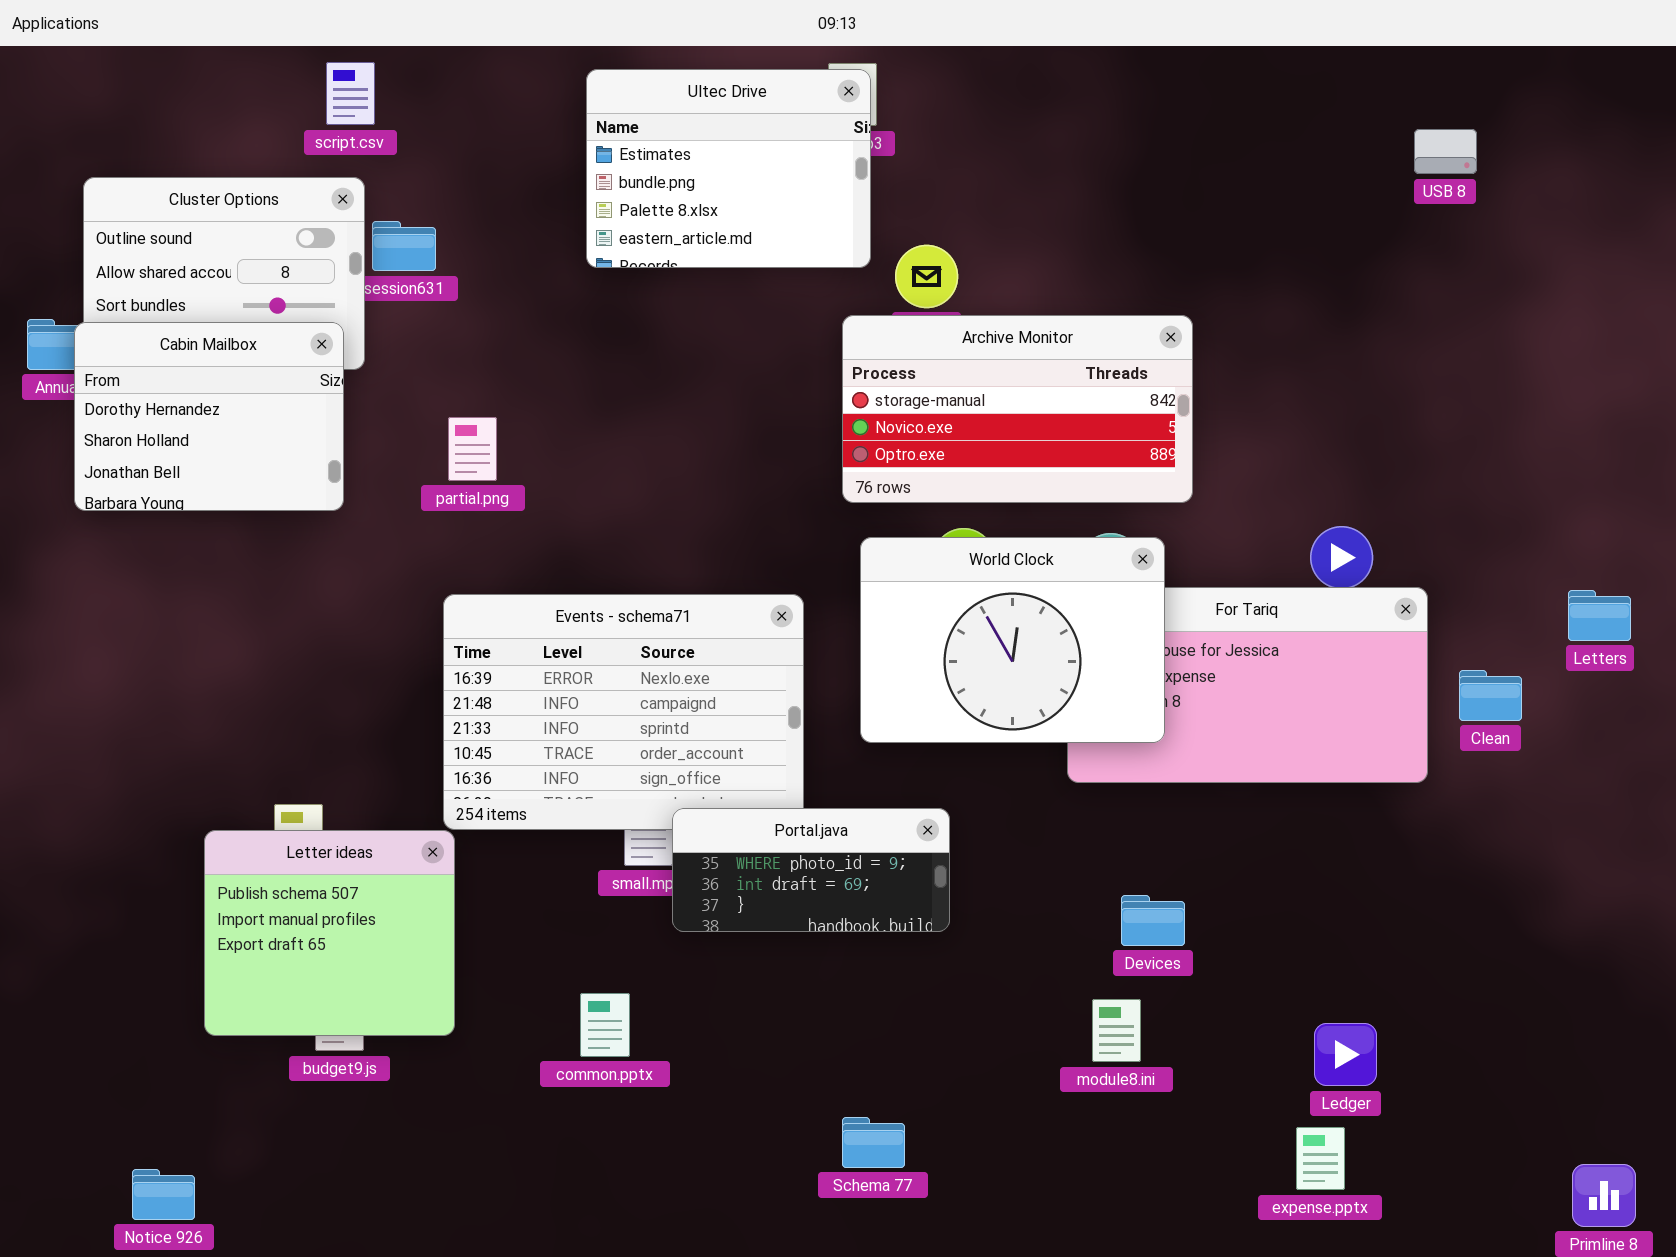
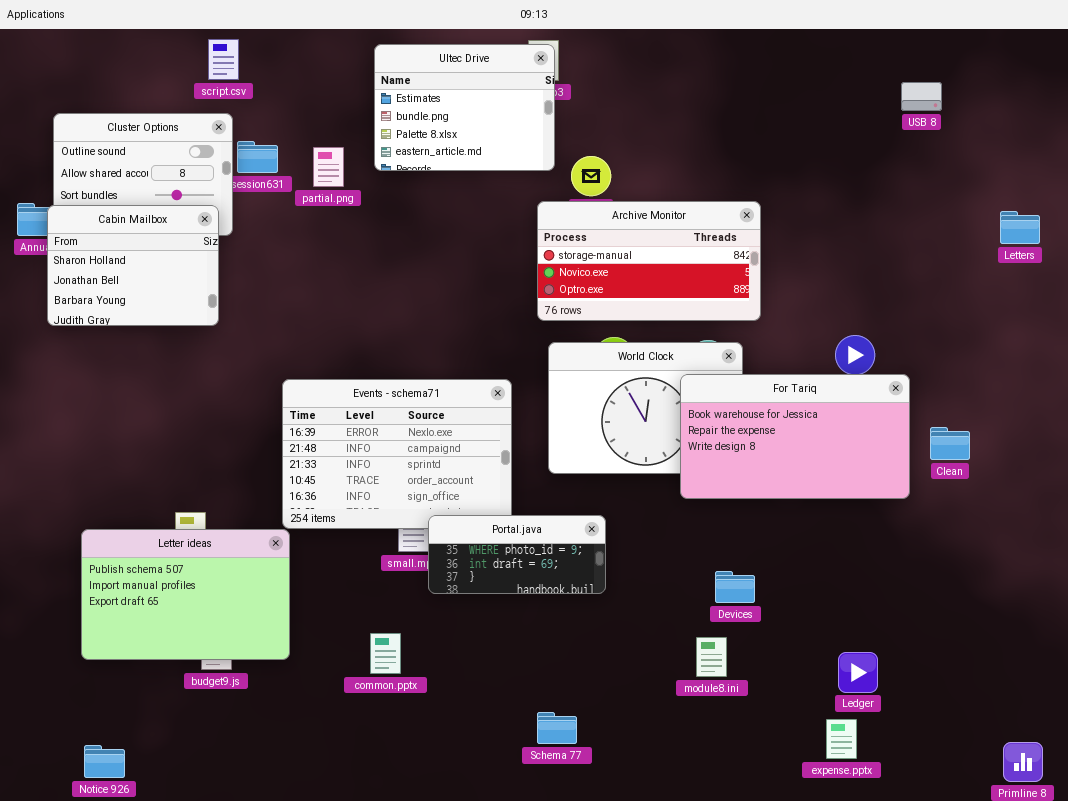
Cabin Mailbox: [74,322,344,511] -> [47,205,219,326], scrolled down 1 row
partial.png: [448,417,497,481] -> [313,147,344,187], moved
For Tariq: [1067,587,1428,783] -> [680,374,910,499], raised
Letters: [1568,590,1631,641] -> [1000,211,1040,244], moved
Letter ideas: [204,830,455,1036] -> [81,529,290,660], resized

